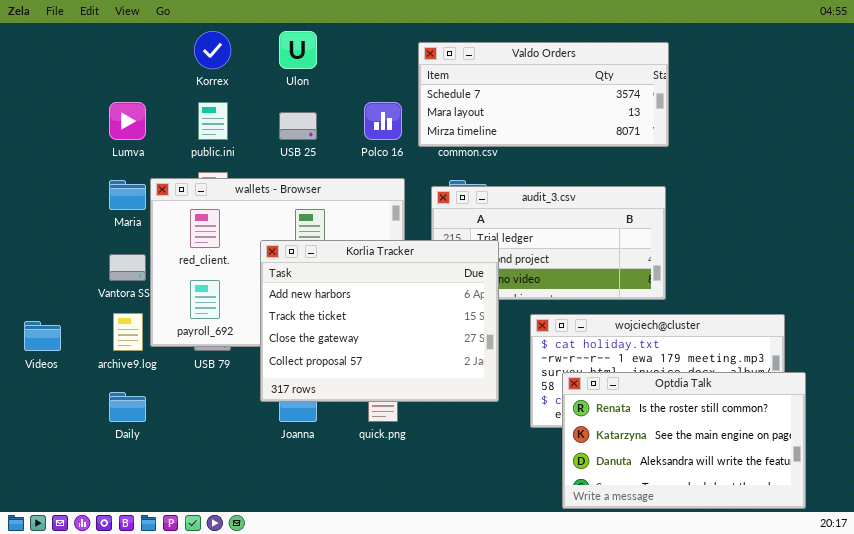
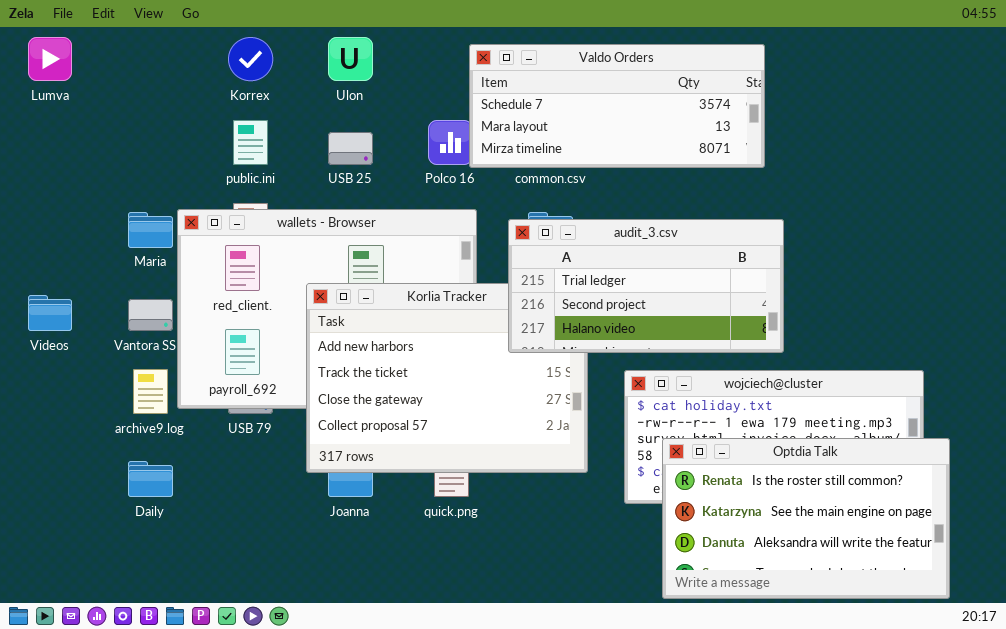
Valdo Orders: [418,42,669,147] -> [469,44,765,168], moved
Lumva: [109,102,146,140] -> [28,37,72,81], moved
audit_3.csv: [431,186,666,300] -> [508,219,784,353], raised
Videos: [24,321,61,351] -> [28,295,72,331], moved

